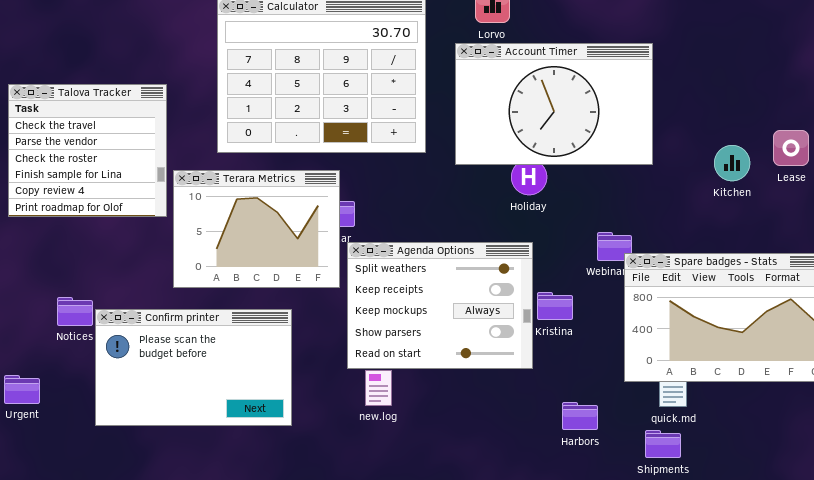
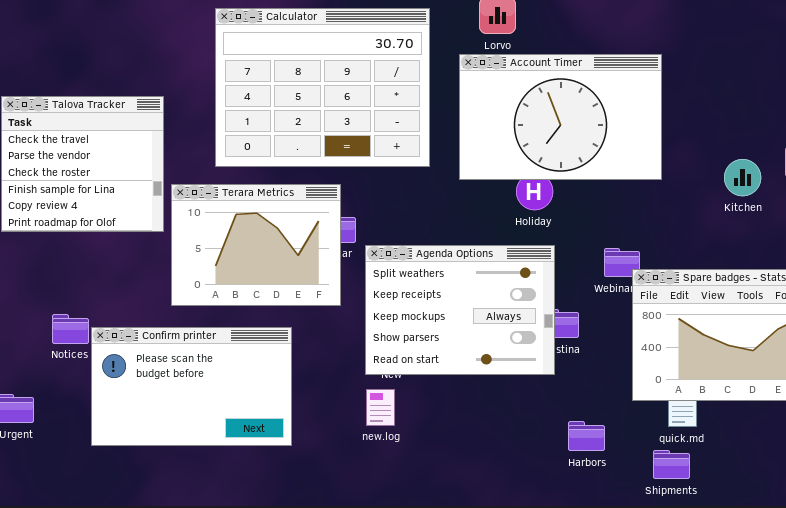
Agenda Options: [347,242,533,369] -> [365,245,555,375], moved

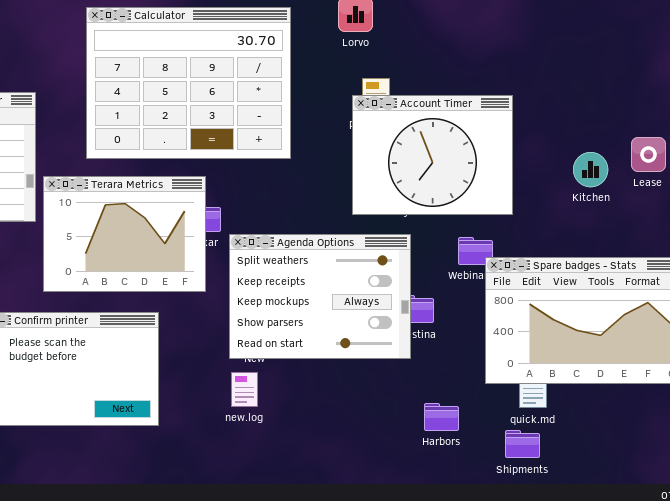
Account Timer: [459,54,662,180] -> [352,95,513,215], moved, resized

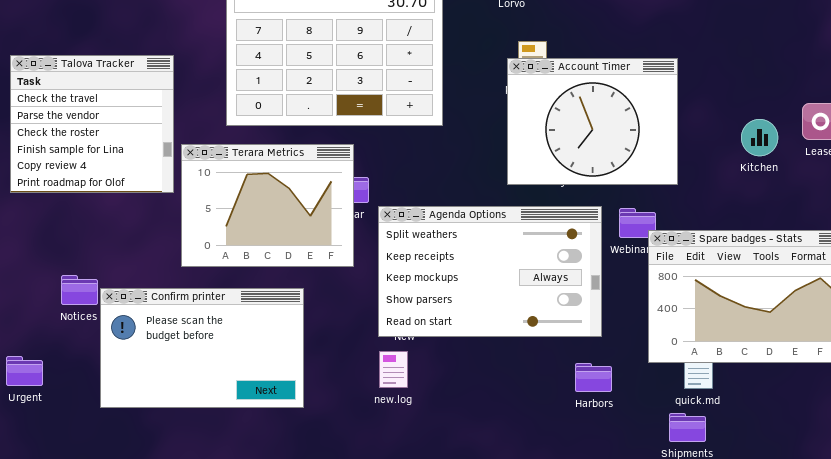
Agenda Options: [229,234,411,359] -> [378,206,602,337], resized
Harbors: [424,403,459,431] -> [575,363,612,392], moved

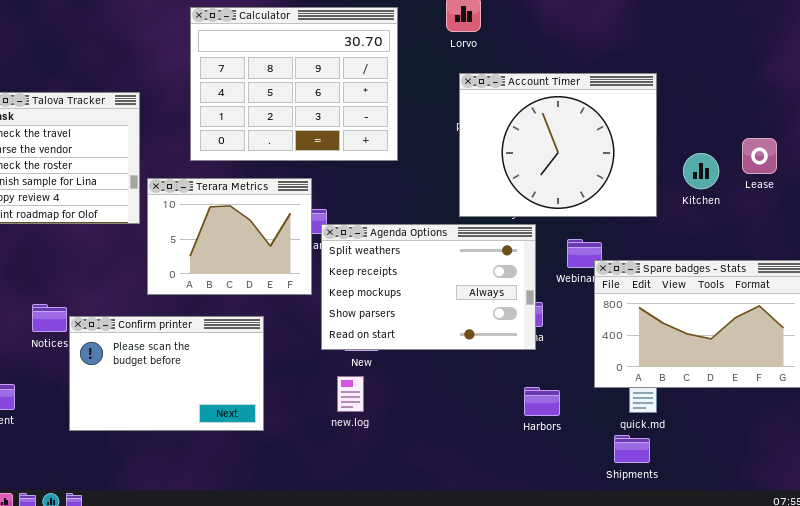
Account Timer: [507,58,678,185] -> [459,73,657,217], resized
Agenda Options: [378,206,602,337] -> [321,224,536,350], moved

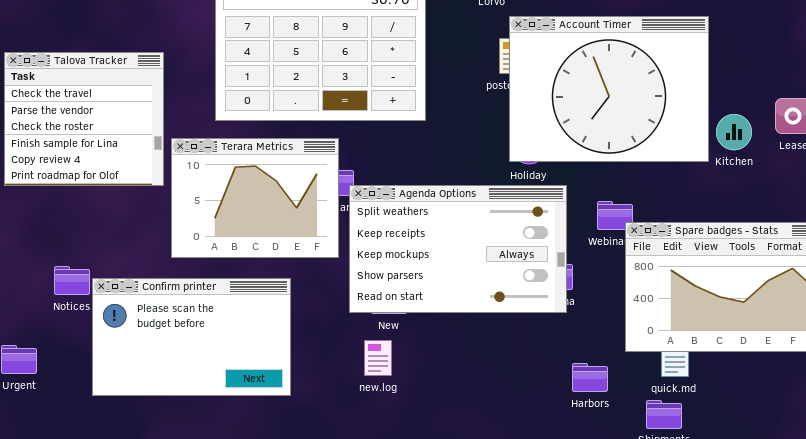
Account Timer: [459,73,657,217] -> [509,16,709,162], moved
Harbors: [524,387,560,416] -> [572,363,608,392], moved

